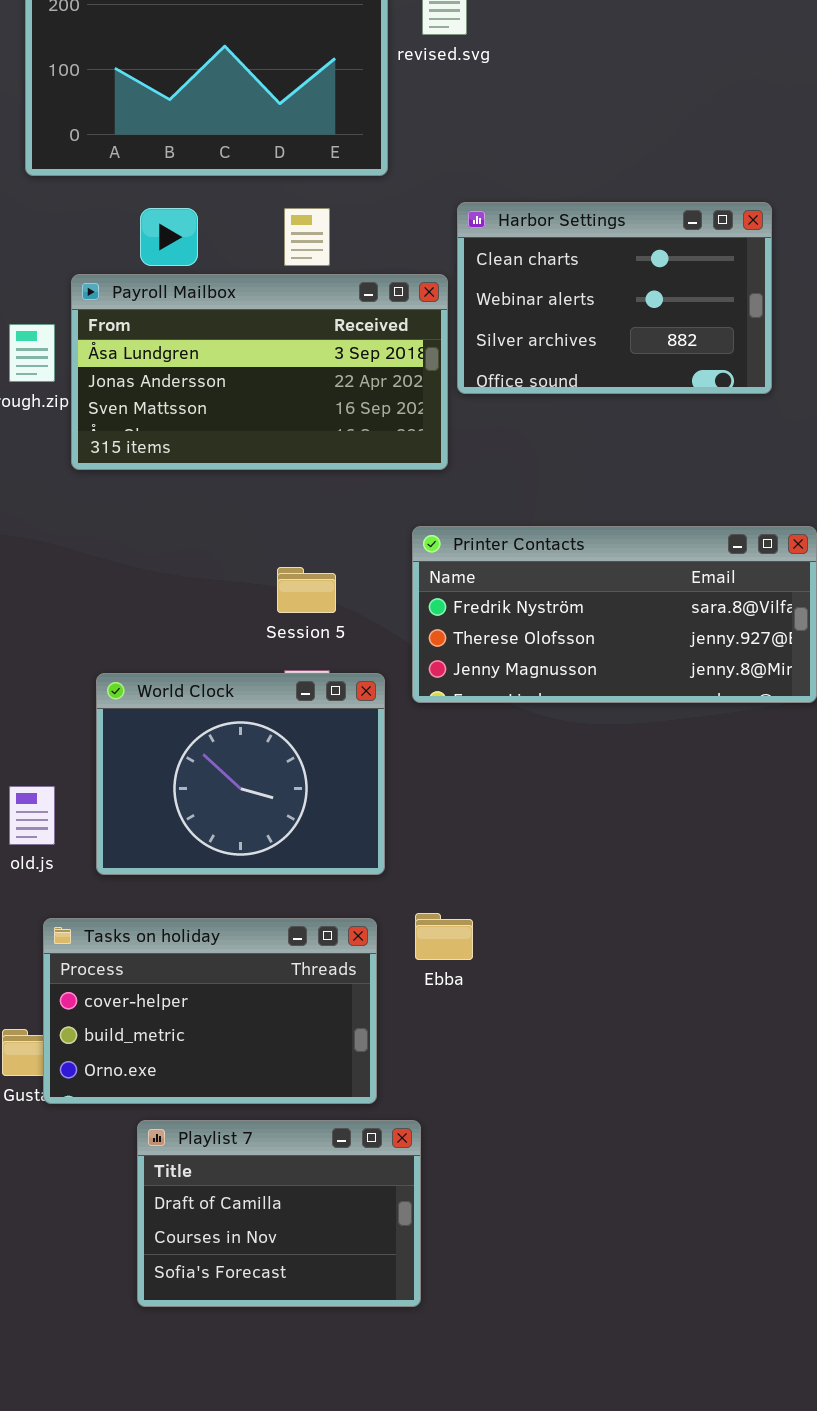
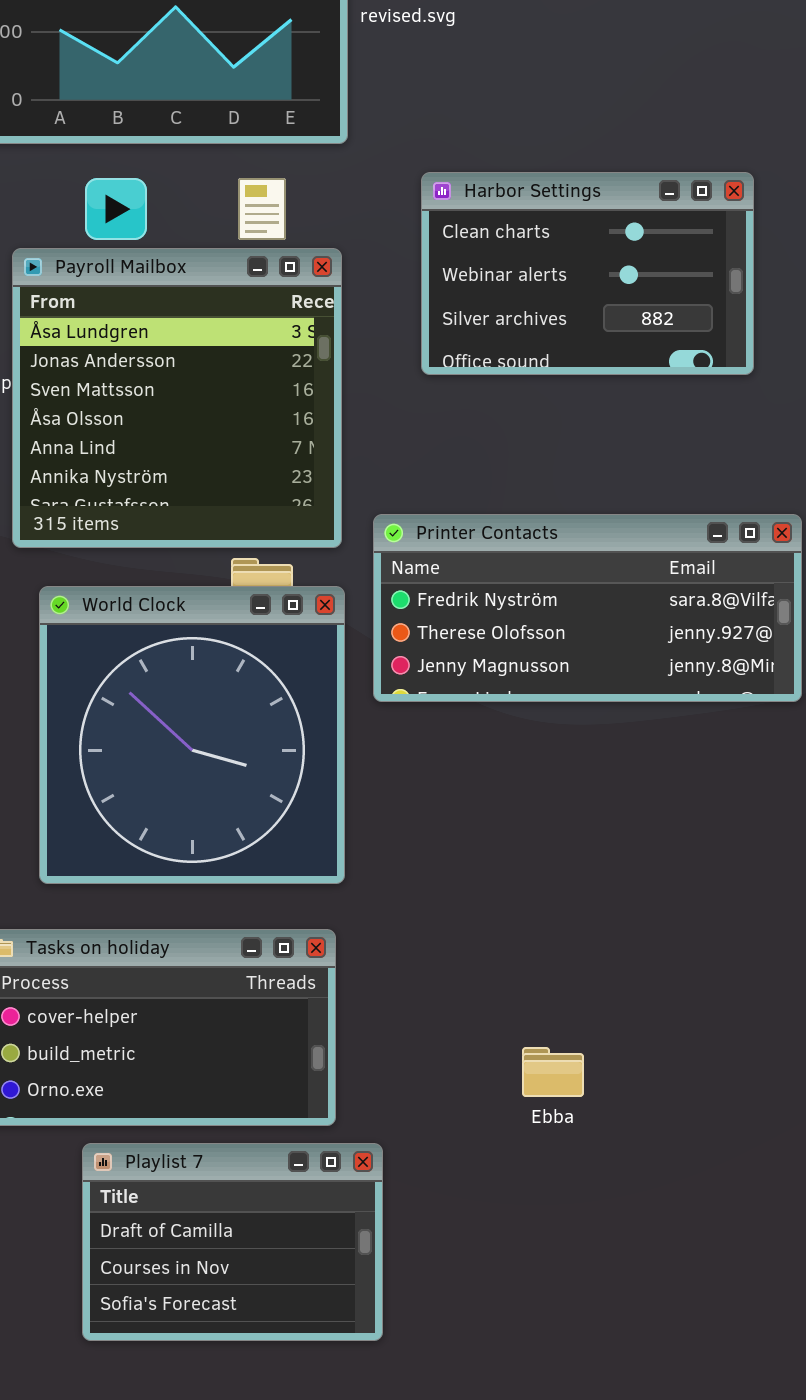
Payroll Mailbox: [71,274,448,470] -> [12,248,342,548], resized
World Clock: [96,673,385,875] -> [39,586,345,884], resized
Ebba: [415,913,473,960] -> [522,1047,584,1097], moved

